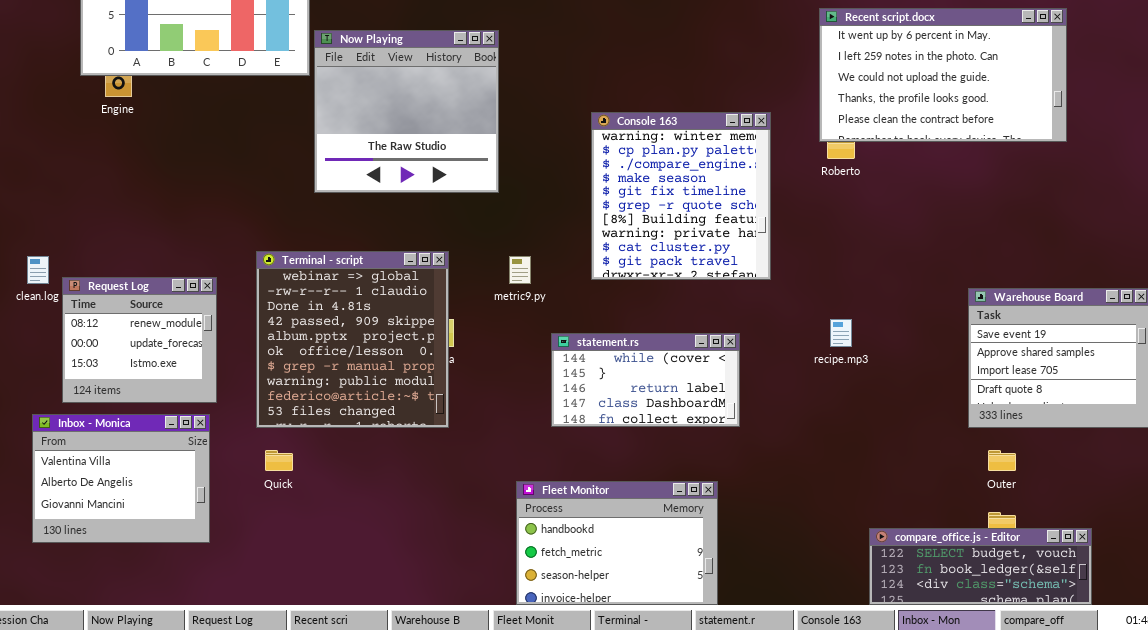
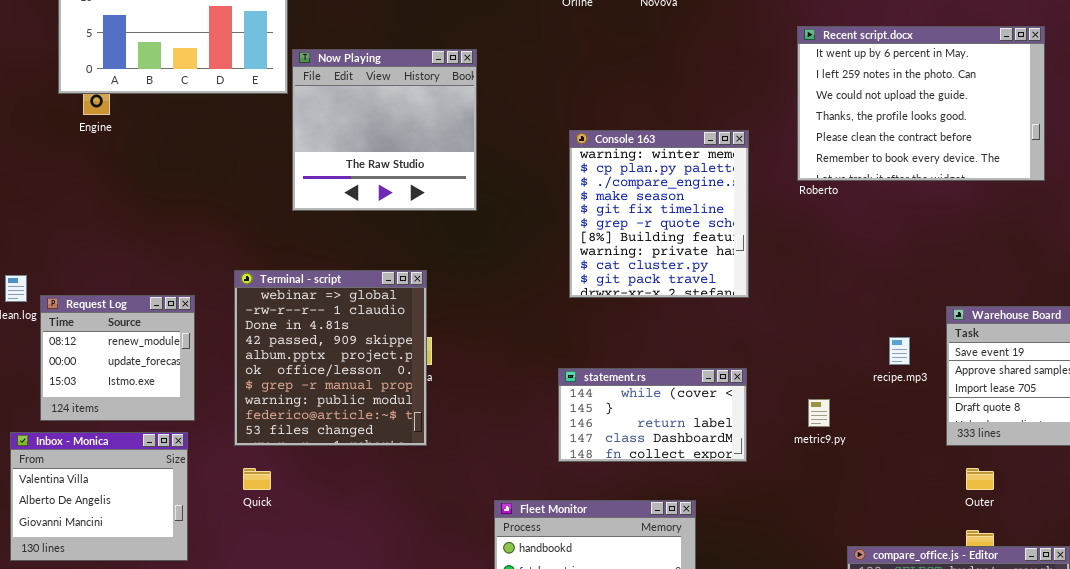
Recent script.docx: [819,8,1067,142] -> [797,26,1045,181], resized
metric9.py: [509,256,531,284] -> [808,399,830,427], moved
recipe.mp3: [830,319,852,347] -> [889,337,910,365], moved
statement.rs: [551,333,740,427] -> [558,368,747,462], moved

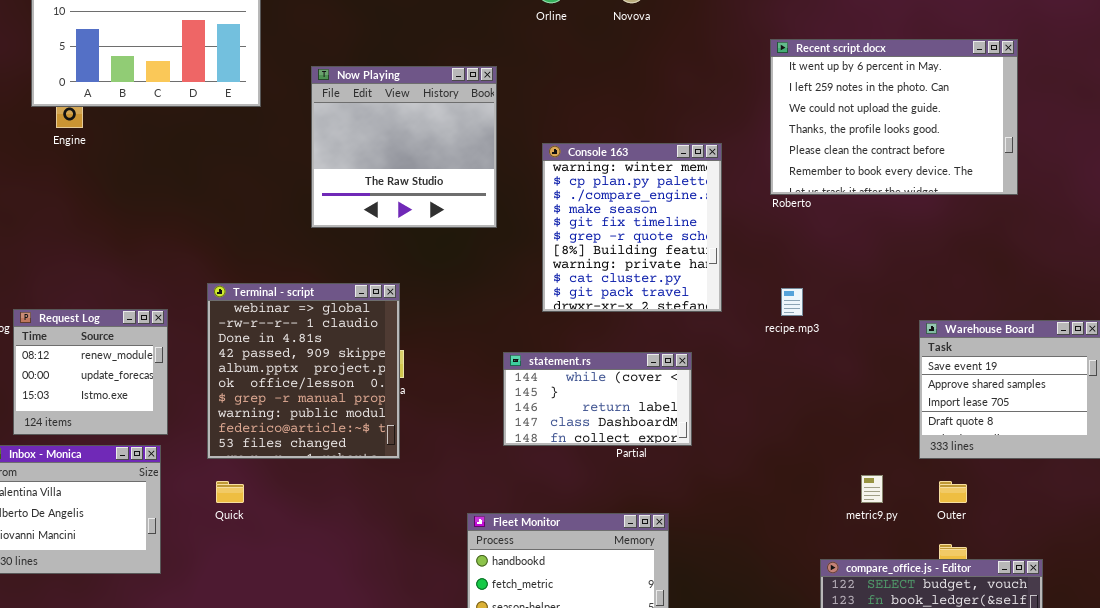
Now Playing: [292,49,477,211] -> [311,66,497,228], moved
recipe.mp3: [889,337,910,365] -> [781,288,803,316], moved
statement.rs: [558,368,747,462] -> [503,352,692,446], moved
metric9.py: [808,399,830,427] -> [861,475,883,503], moved

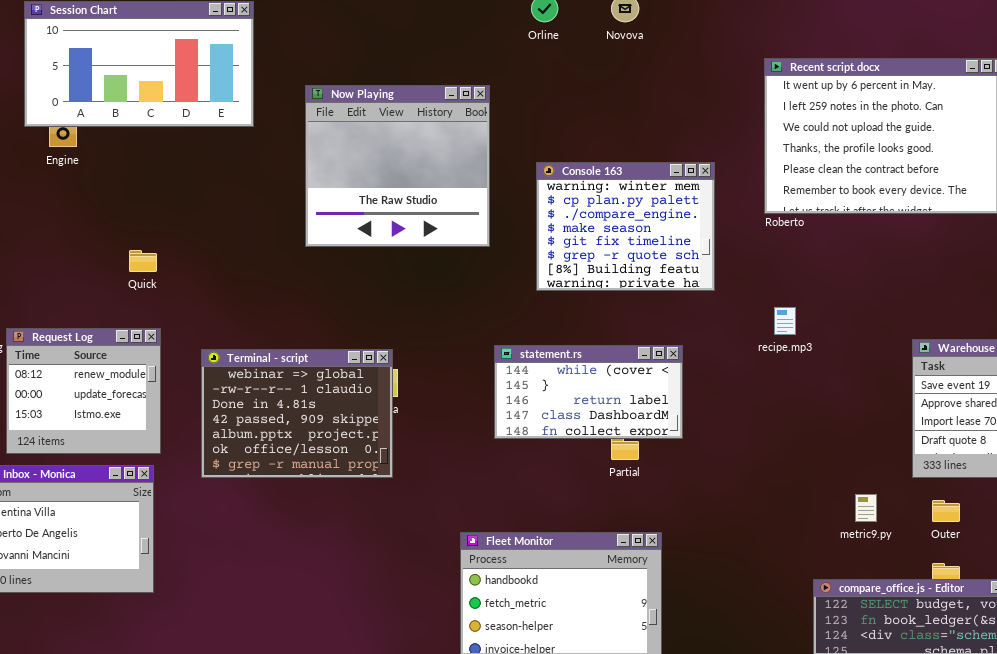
Console 163: [542,143,722,312] -> [536,162,715,291], resized
Terminal - script: [207,283,400,459] -> [201,349,393,478], resized
statement.rs: [503,352,692,446] -> [494,345,683,439], moved
Quick: [216,481,244,503] -> [129,250,157,272], moved

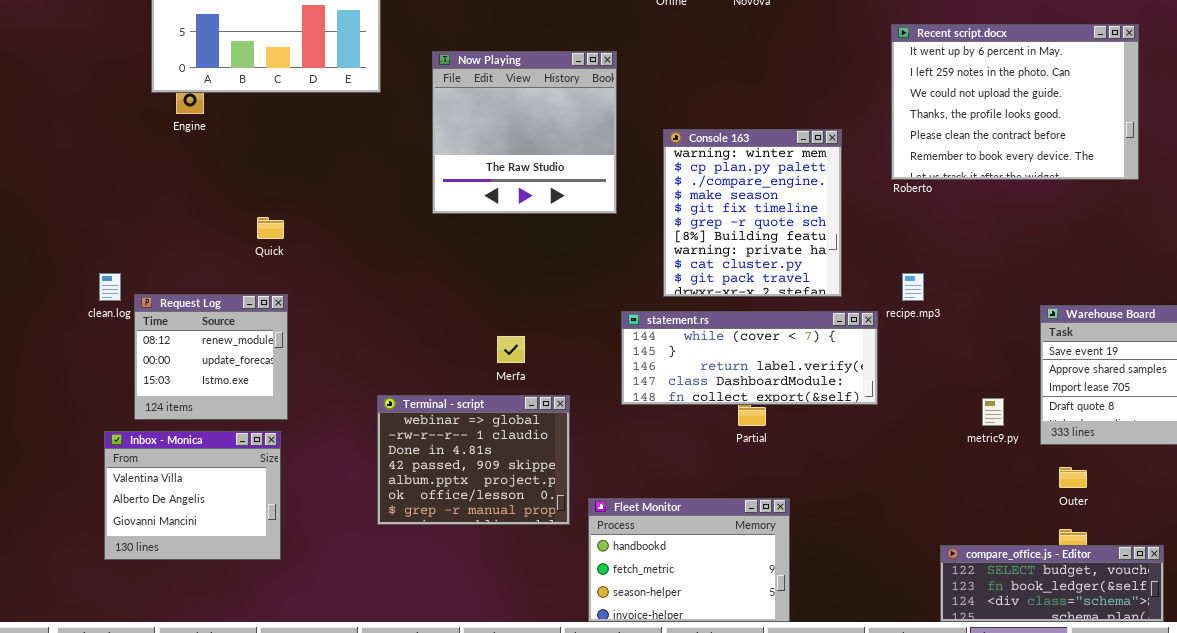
Console 163: [536,162,715,291] -> [663,129,842,297], resized
statement.rs: [494,345,683,439] -> [621,311,878,405], resized
Terminal - script: [201,349,393,478] -> [377,395,570,525], moved
metric9.py: [855,494,877,522] -> [982,398,1004,426], moved

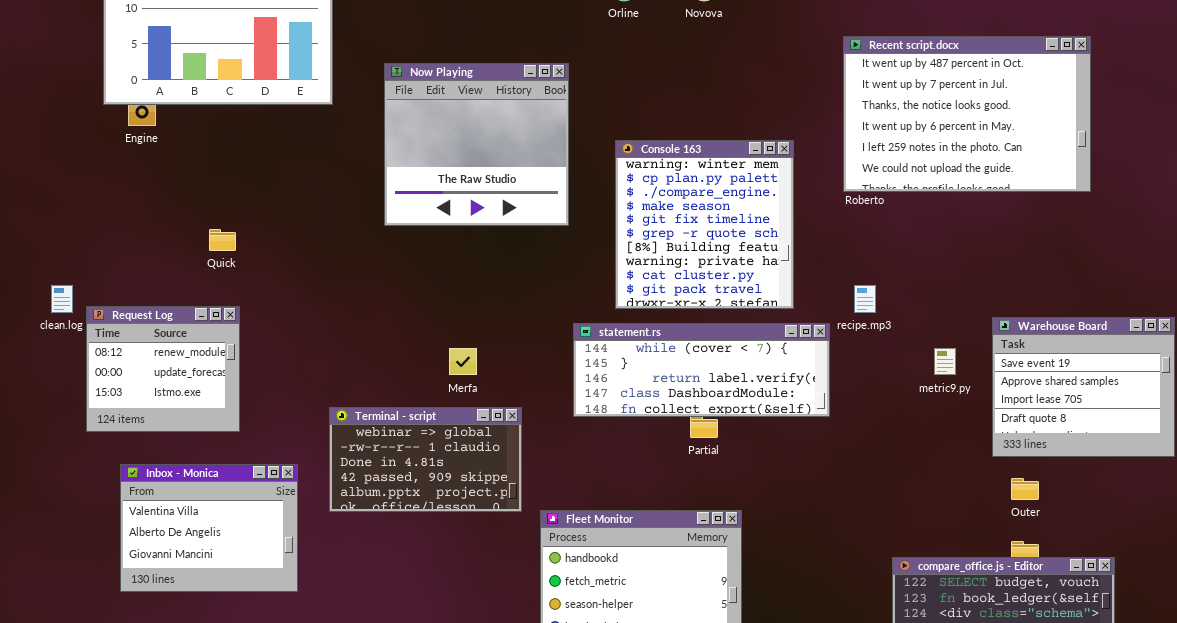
Recent script.docx: [891,24,1139,180] -> [843,36,1091,192], scrolled up 3 rows
Terminal - script: [377,395,570,525] -> [329,407,522,512], resized
metric9.py: [982,398,1004,426] -> [934,348,956,375], moved
Inbox - Monica: [104,431,281,560] -> [120,464,298,592], moved

